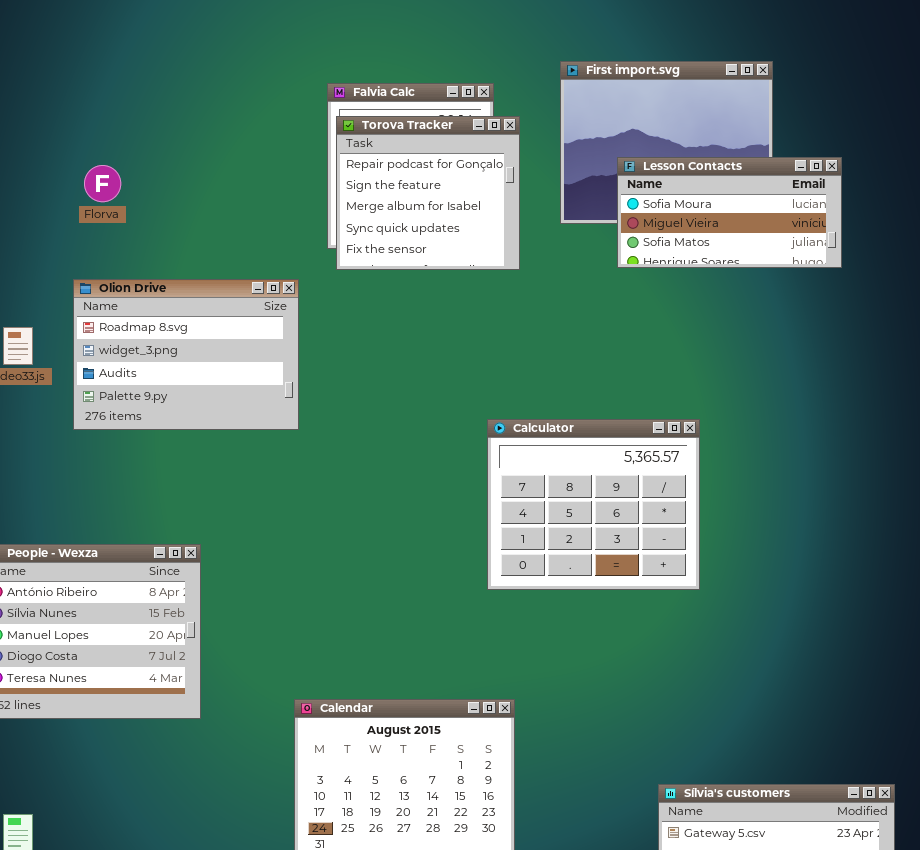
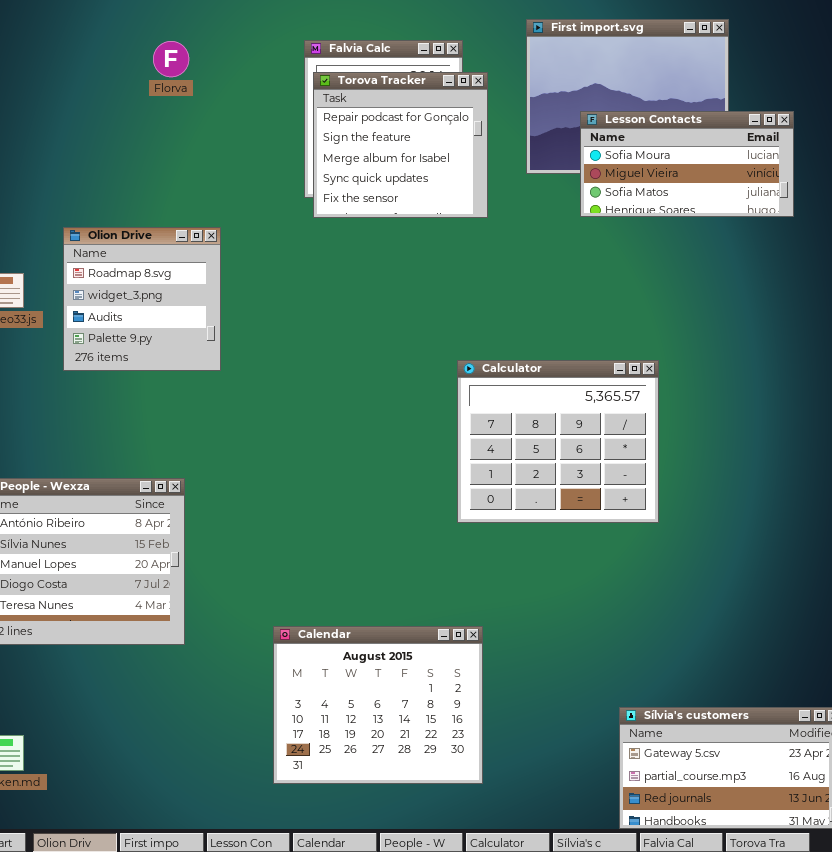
Florva: [84,165,121,202] -> [153,41,189,77], moved
Olion Drive: [73,279,299,430] -> [63,227,221,371], resized

